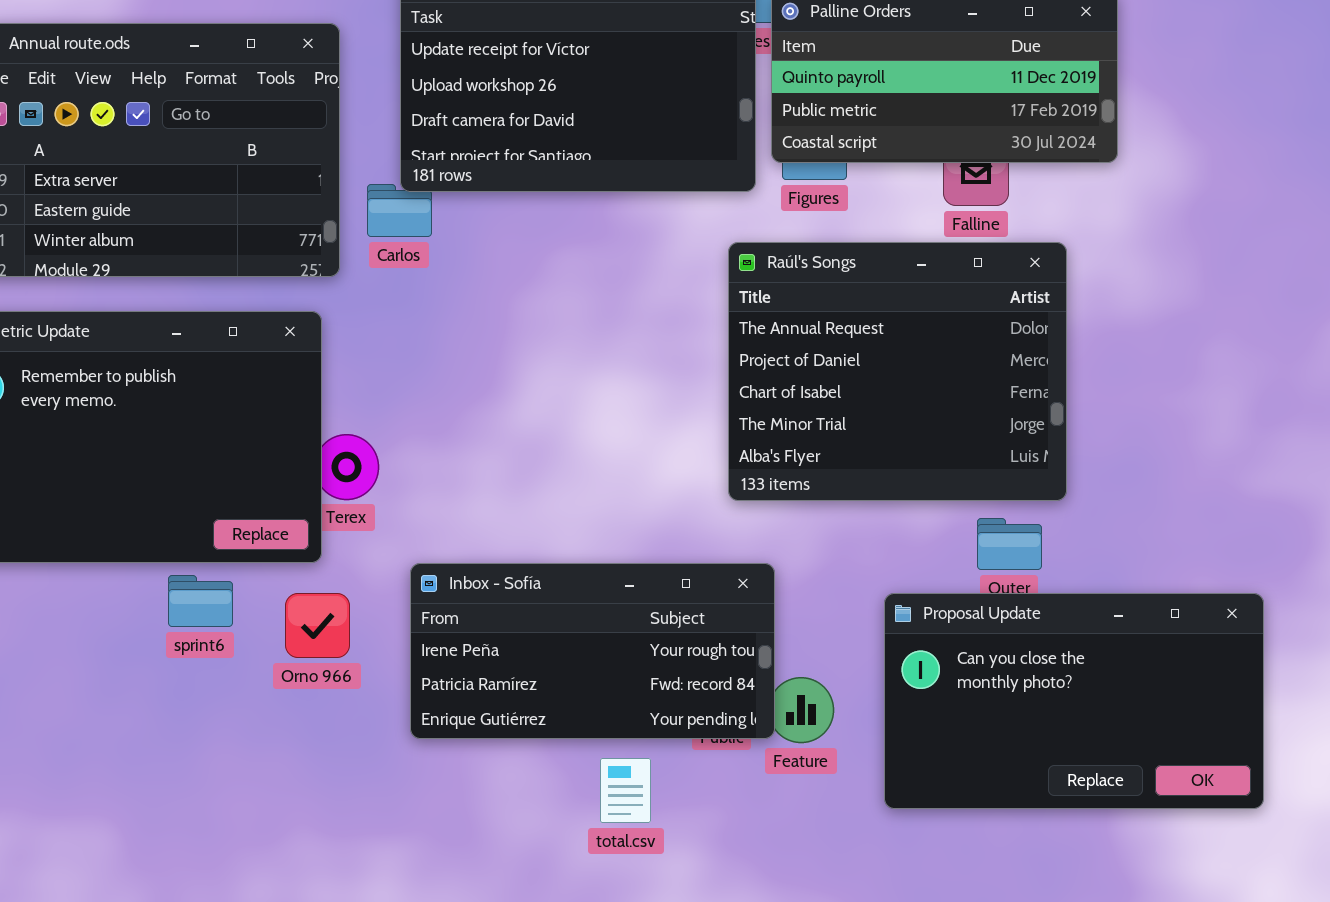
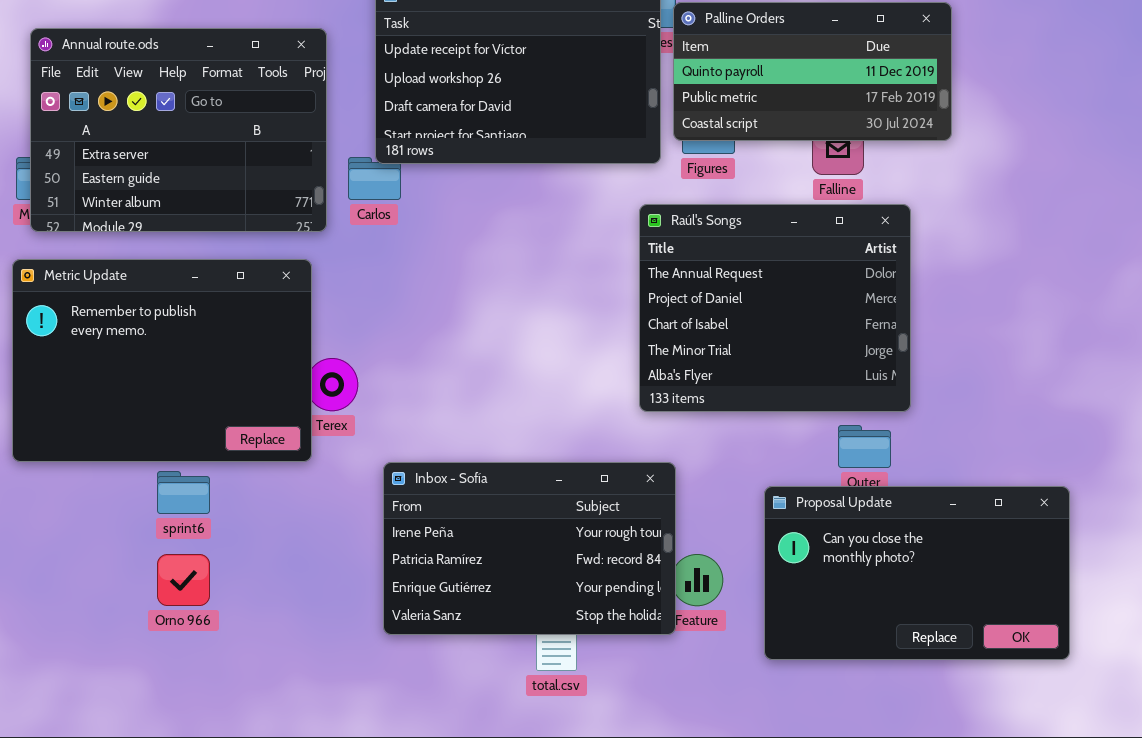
Inbox - Sofía: [410,563,775,739] -> [383,462,676,635], resized
sprint6: [168,575,233,627] -> [157,471,210,514], moved
Orno 966: [285,593,350,658] -> [157,554,210,606], moved

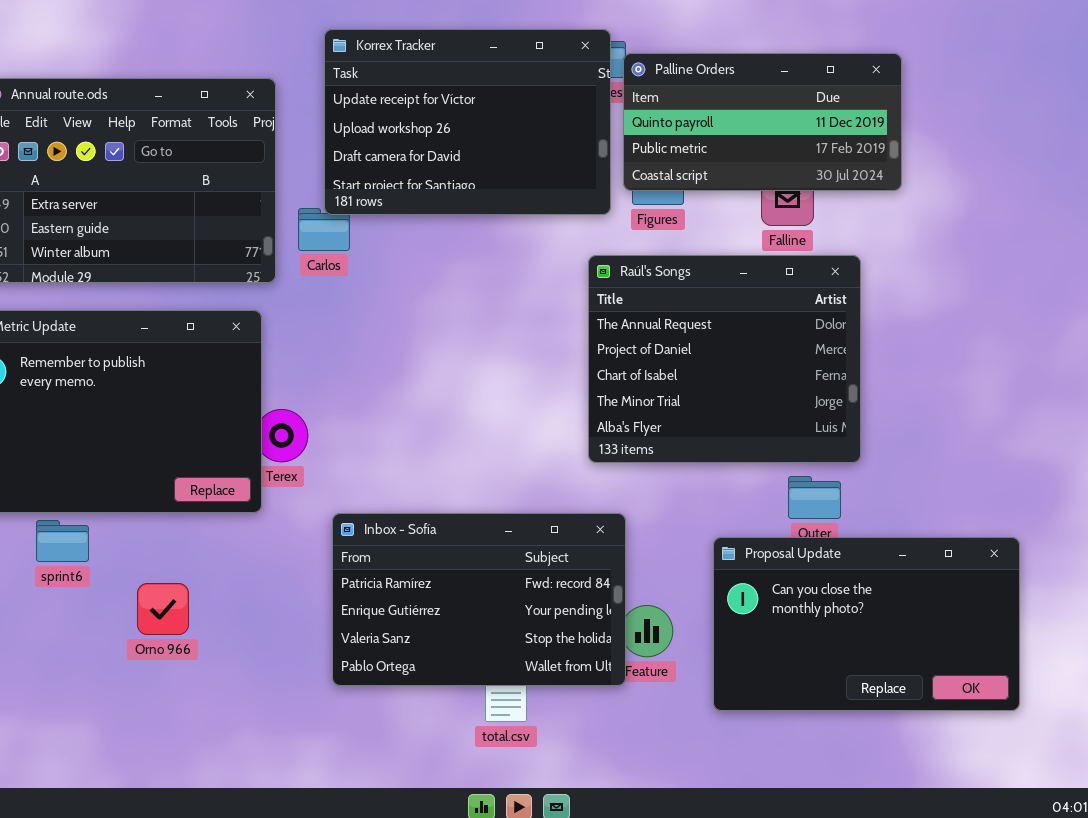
Inbox - Sofía: [383,462,676,635] -> [332,513,626,686], scrolled down 1 row
sprint6: [157,471,210,514] -> [36,520,89,562], moved
Orno 966: [157,554,210,606] -> [137,583,189,635], moved

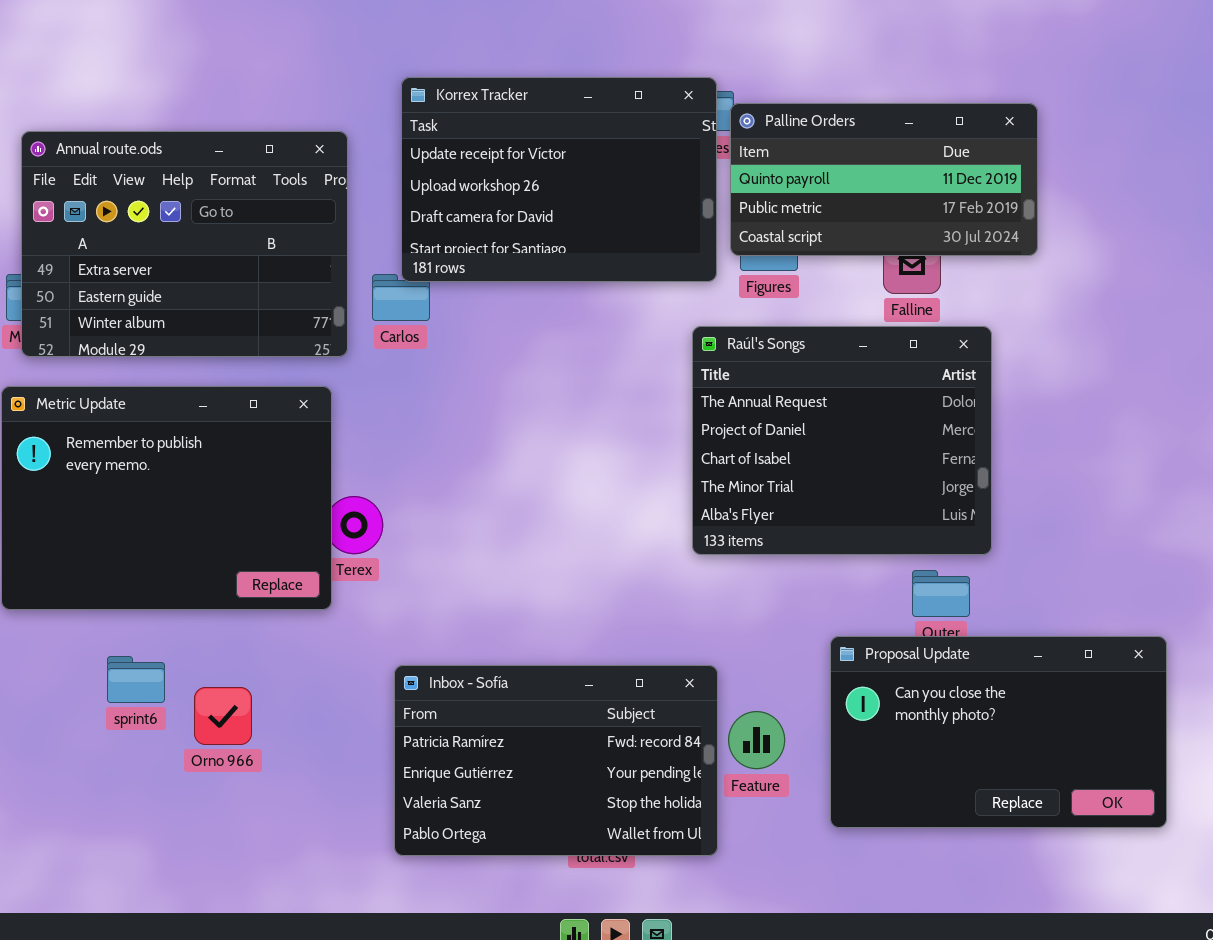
Inbox - Sofía: [332,513,626,686] -> [394,665,718,856], moved
sprint6: [36,520,89,562] -> [107,656,165,703], moved

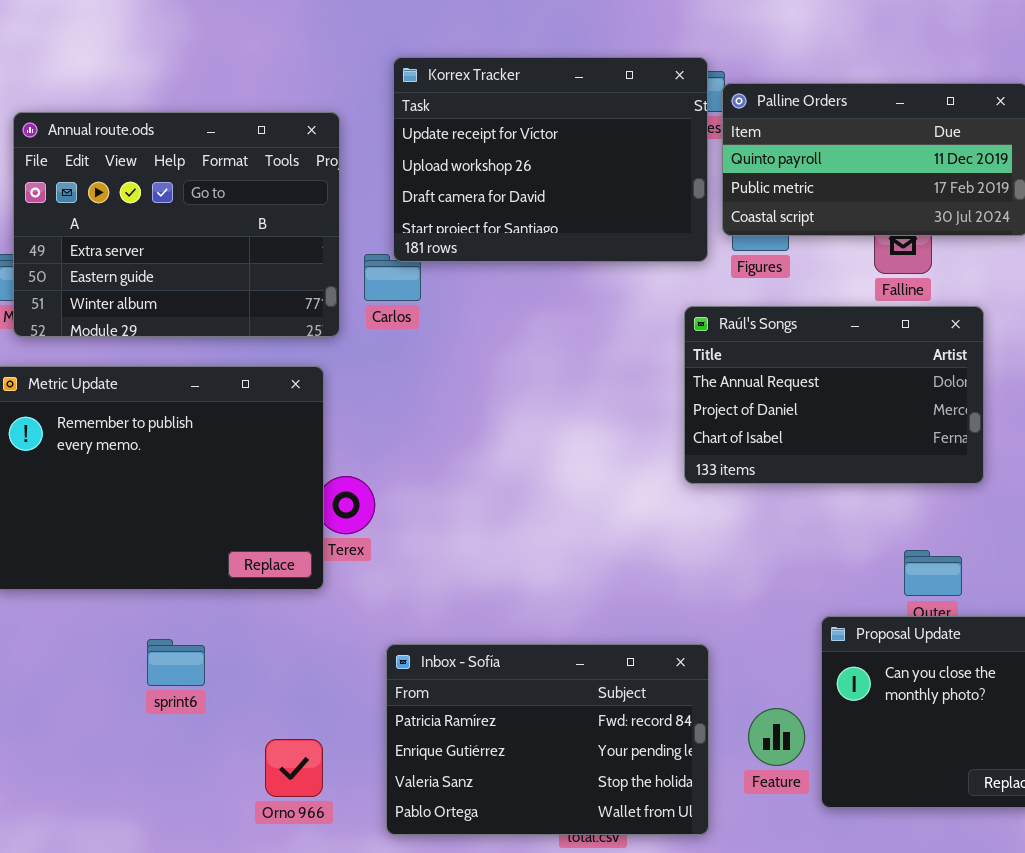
Raúl's Songs: [692,326,992,555] -> [684,306,984,484], resized
sprint6: [107,656,165,703] -> [147,639,205,686], moved
Orno 966: [194,687,252,745] -> [265,739,323,797], moved
Feature: [728,711,785,769] -> [748,708,805,766], moved

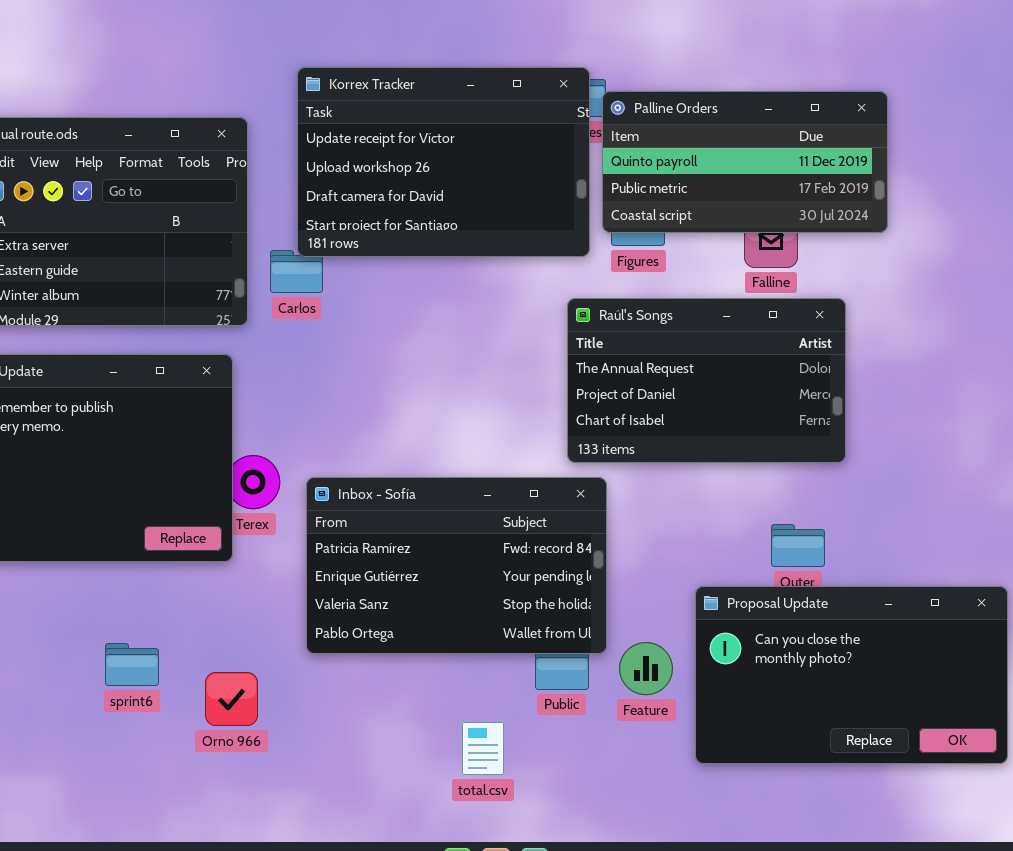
sprint6: [147,639,205,686] -> [105,643,159,686], moved
Inbox - Sofía: [386,644,709,835] -> [306,477,607,654], moved
Feature: [748,708,805,766] -> [619,642,673,695], moved
Orno 966: [265,739,323,797] -> [205,672,258,726], moved

